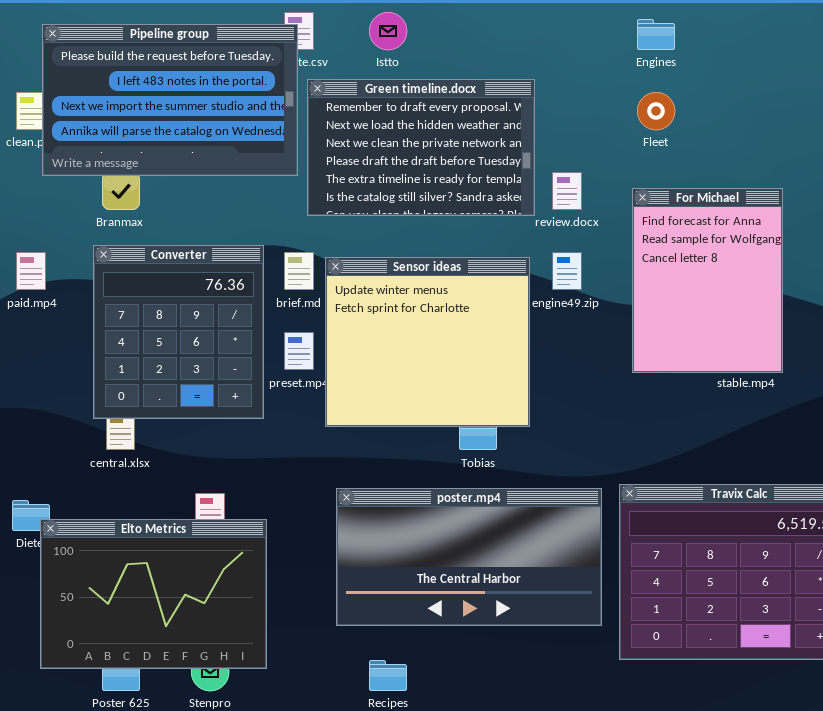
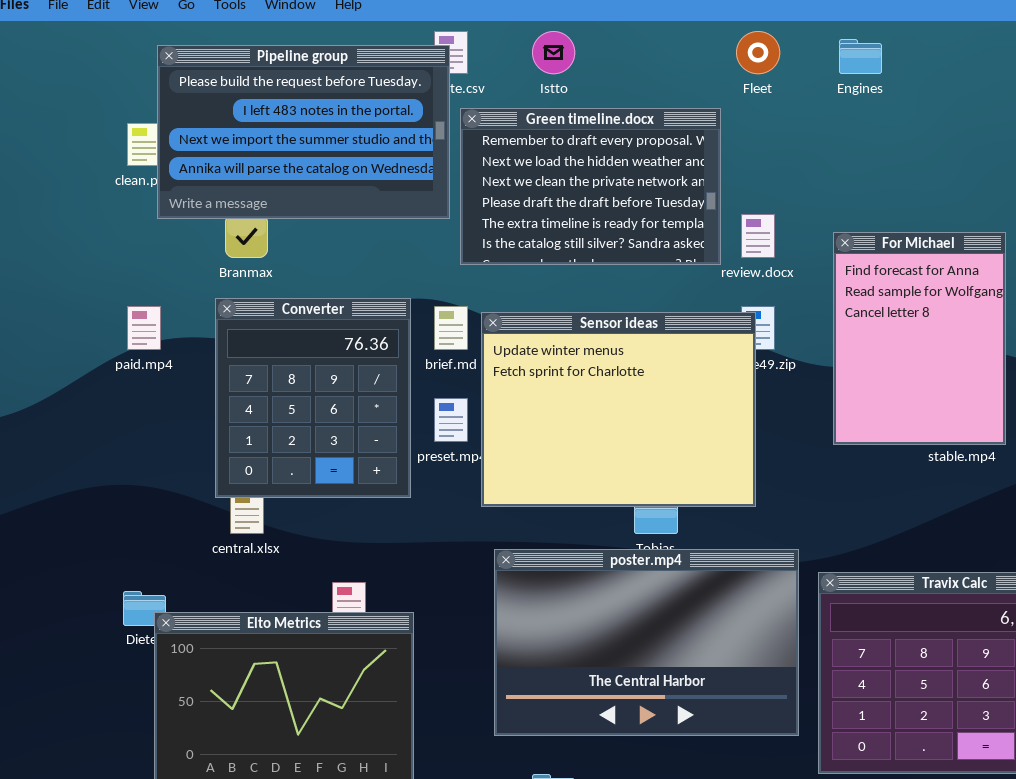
Fleet: [637,92,675,130] -> [736,31,780,74], moved
Sensor ideas: [325,257,530,427] -> [481,312,756,507], resized
poster.mp4: [336,488,602,626] -> [494,549,799,736], resized

